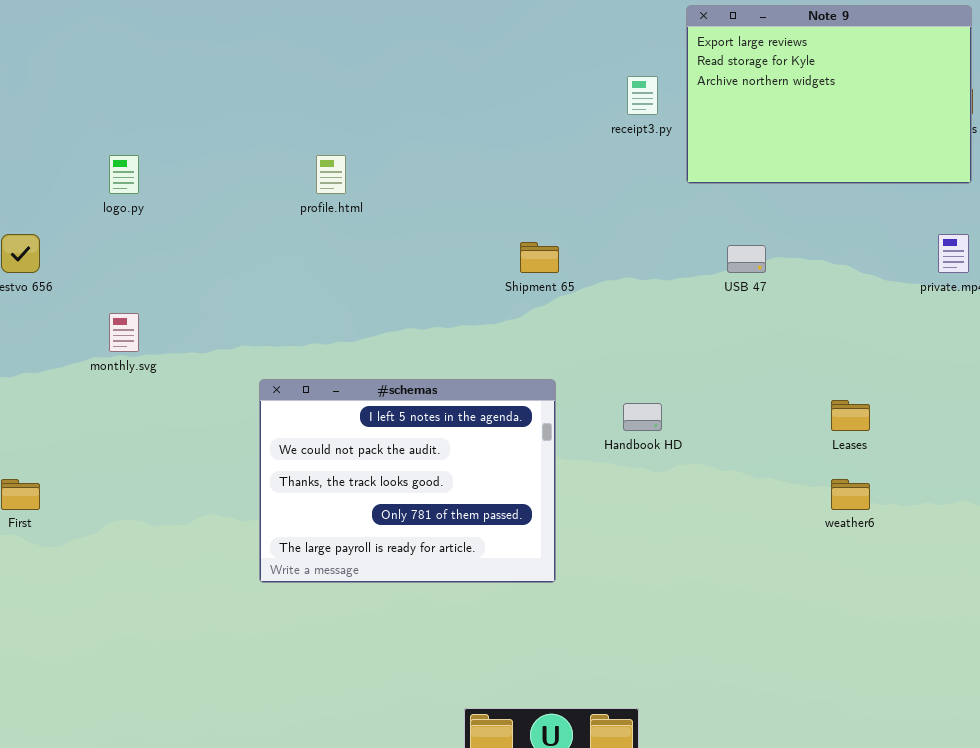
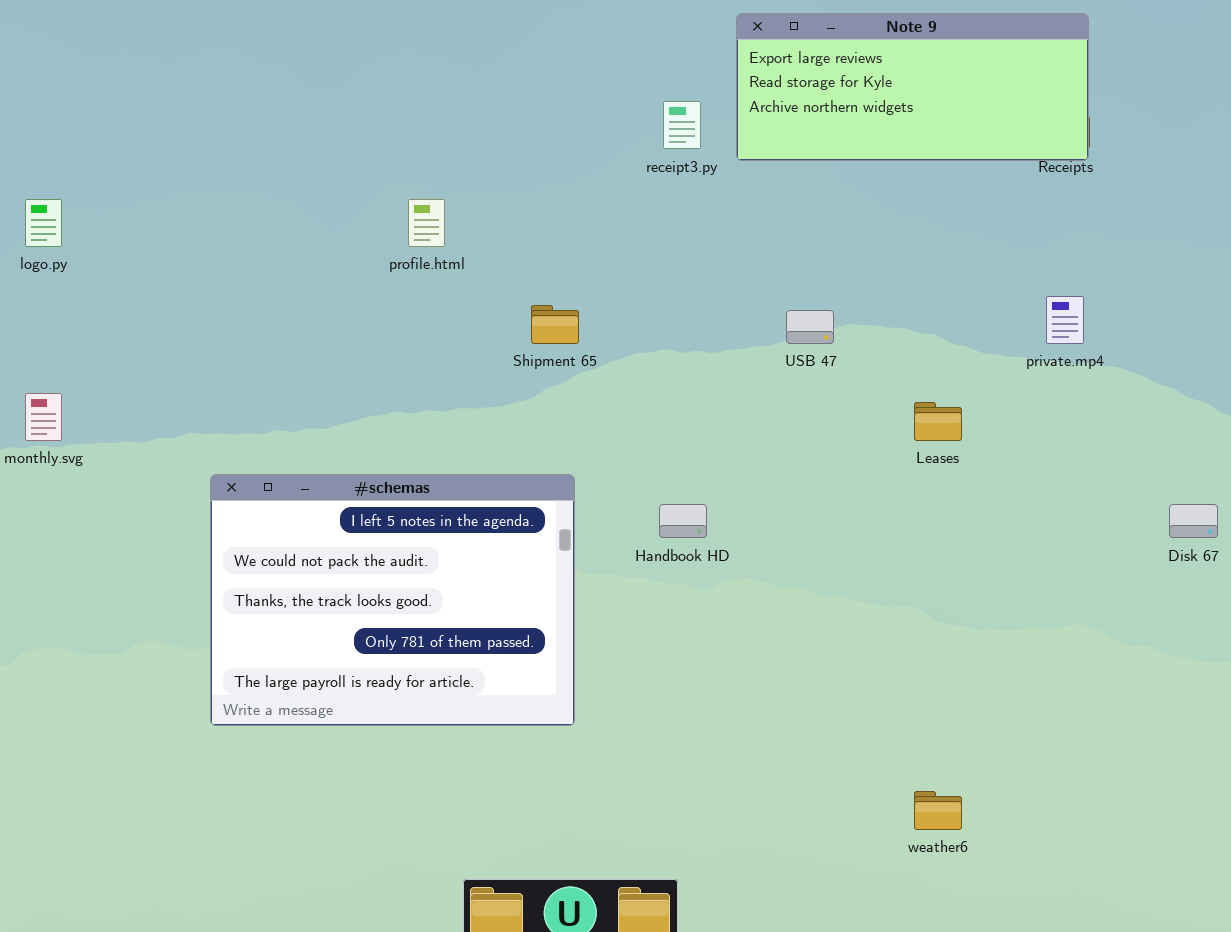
Note 9: [686,5,972,184] -> [736,13,1089,161], resized
profile.html: [316,155,346,194] -> [408,199,445,247], moved
Leases: [831,400,870,431] -> [914,402,962,441], moved
weather6: [831,479,870,510] -> [914,791,962,830], moved

